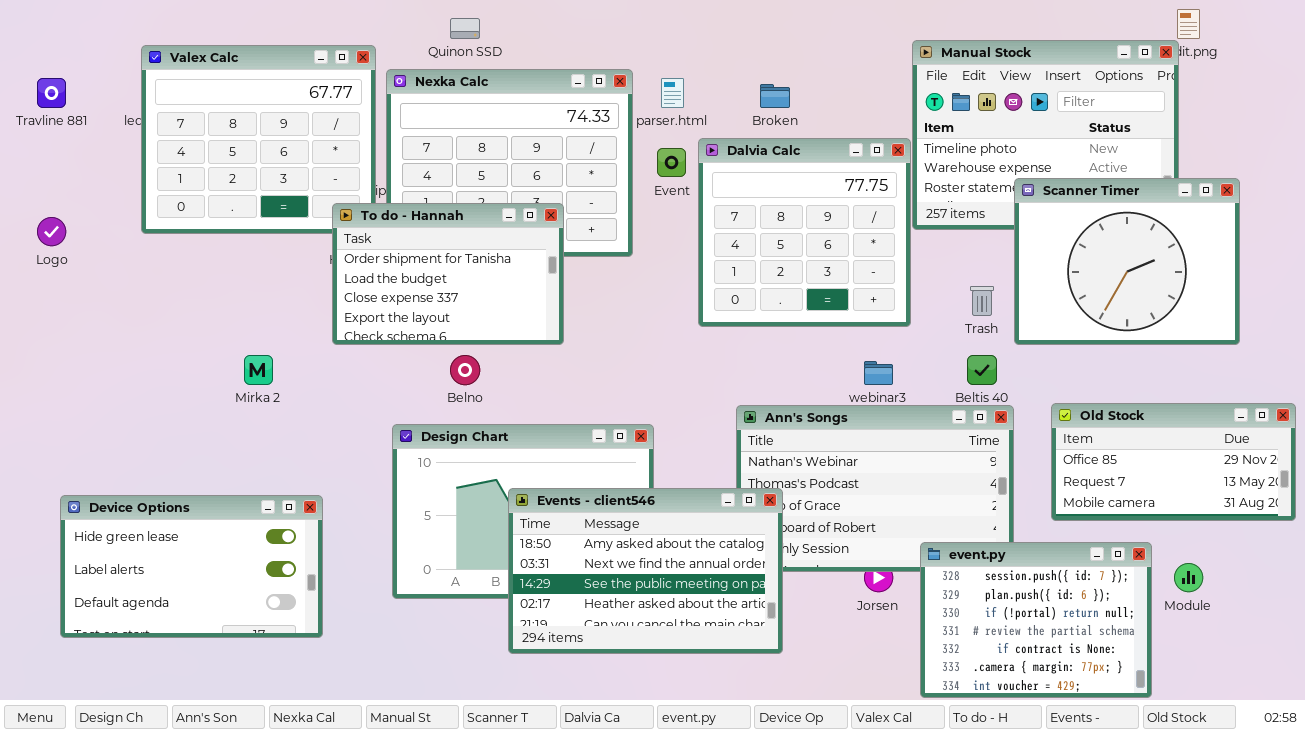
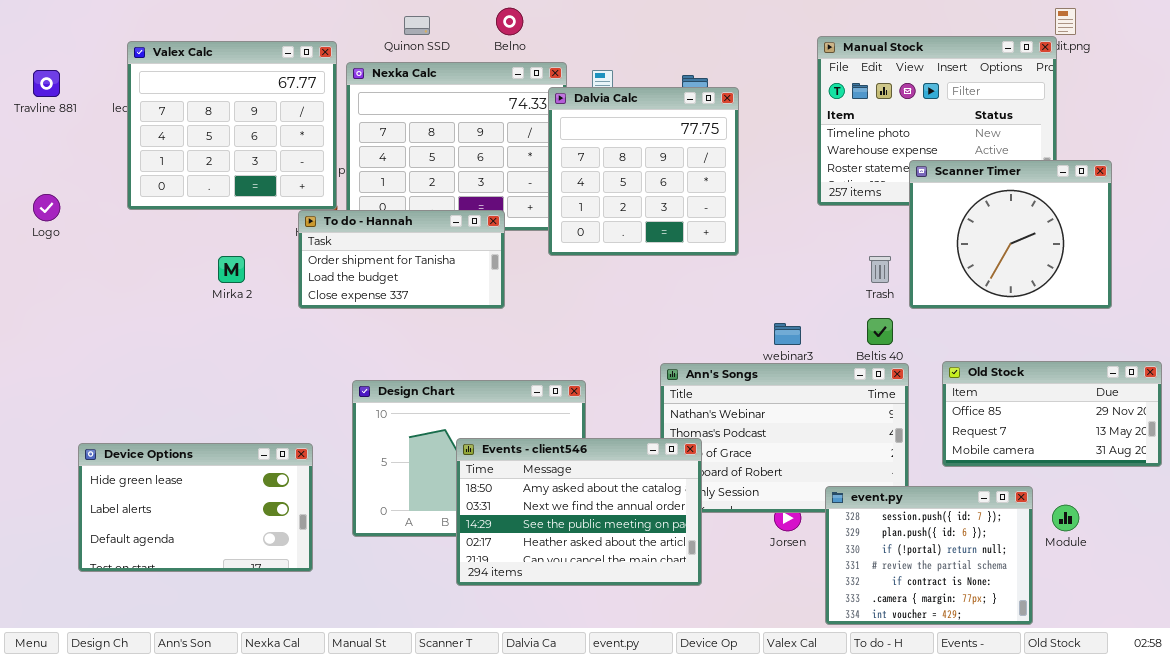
Dalvia Calc: [698,138,911,327] -> [548,87,739,256], moved
To do - Hannah: [332,203,564,345] -> [298,210,505,309], resized
Mirka 2: [244,355,273,385] -> [218,256,245,283], moved
Belno: [450,355,480,385] -> [496,8,523,35], moved
Device Options: [60,495,323,638] -> [78,443,313,572], moved

